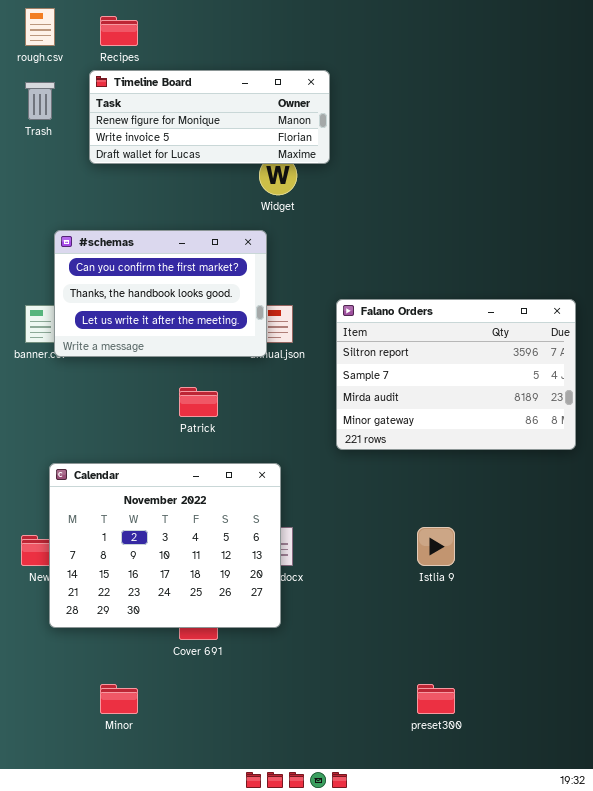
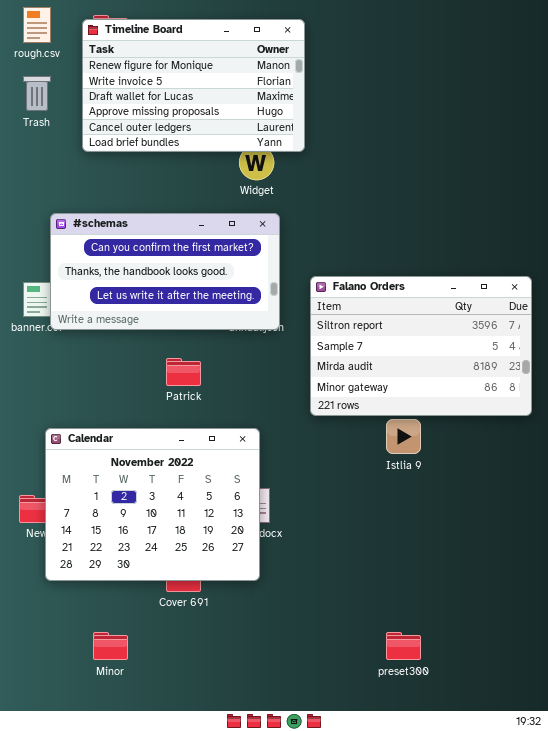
Timeline Board: [89,70,330,164] -> [82,19,305,152], resized
#schemas: [54,230,267,357] -> [50,213,280,330], resized
Istlia 9: [417,527,455,566] -> [386,419,421,454], moved

